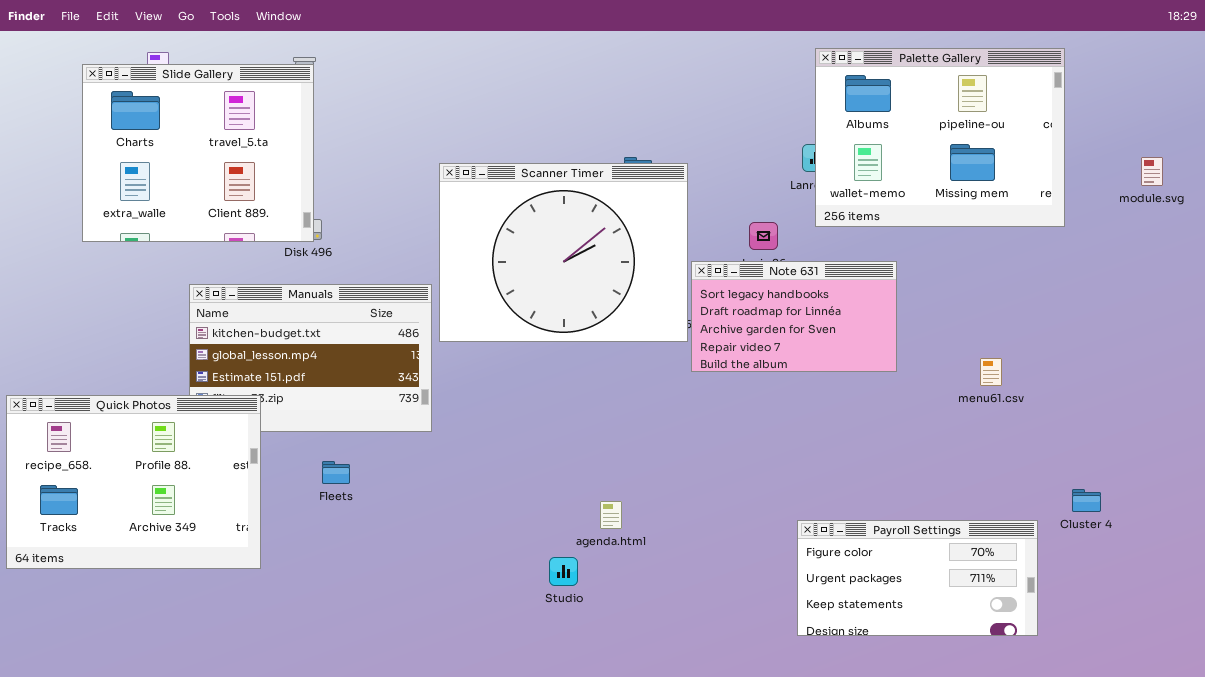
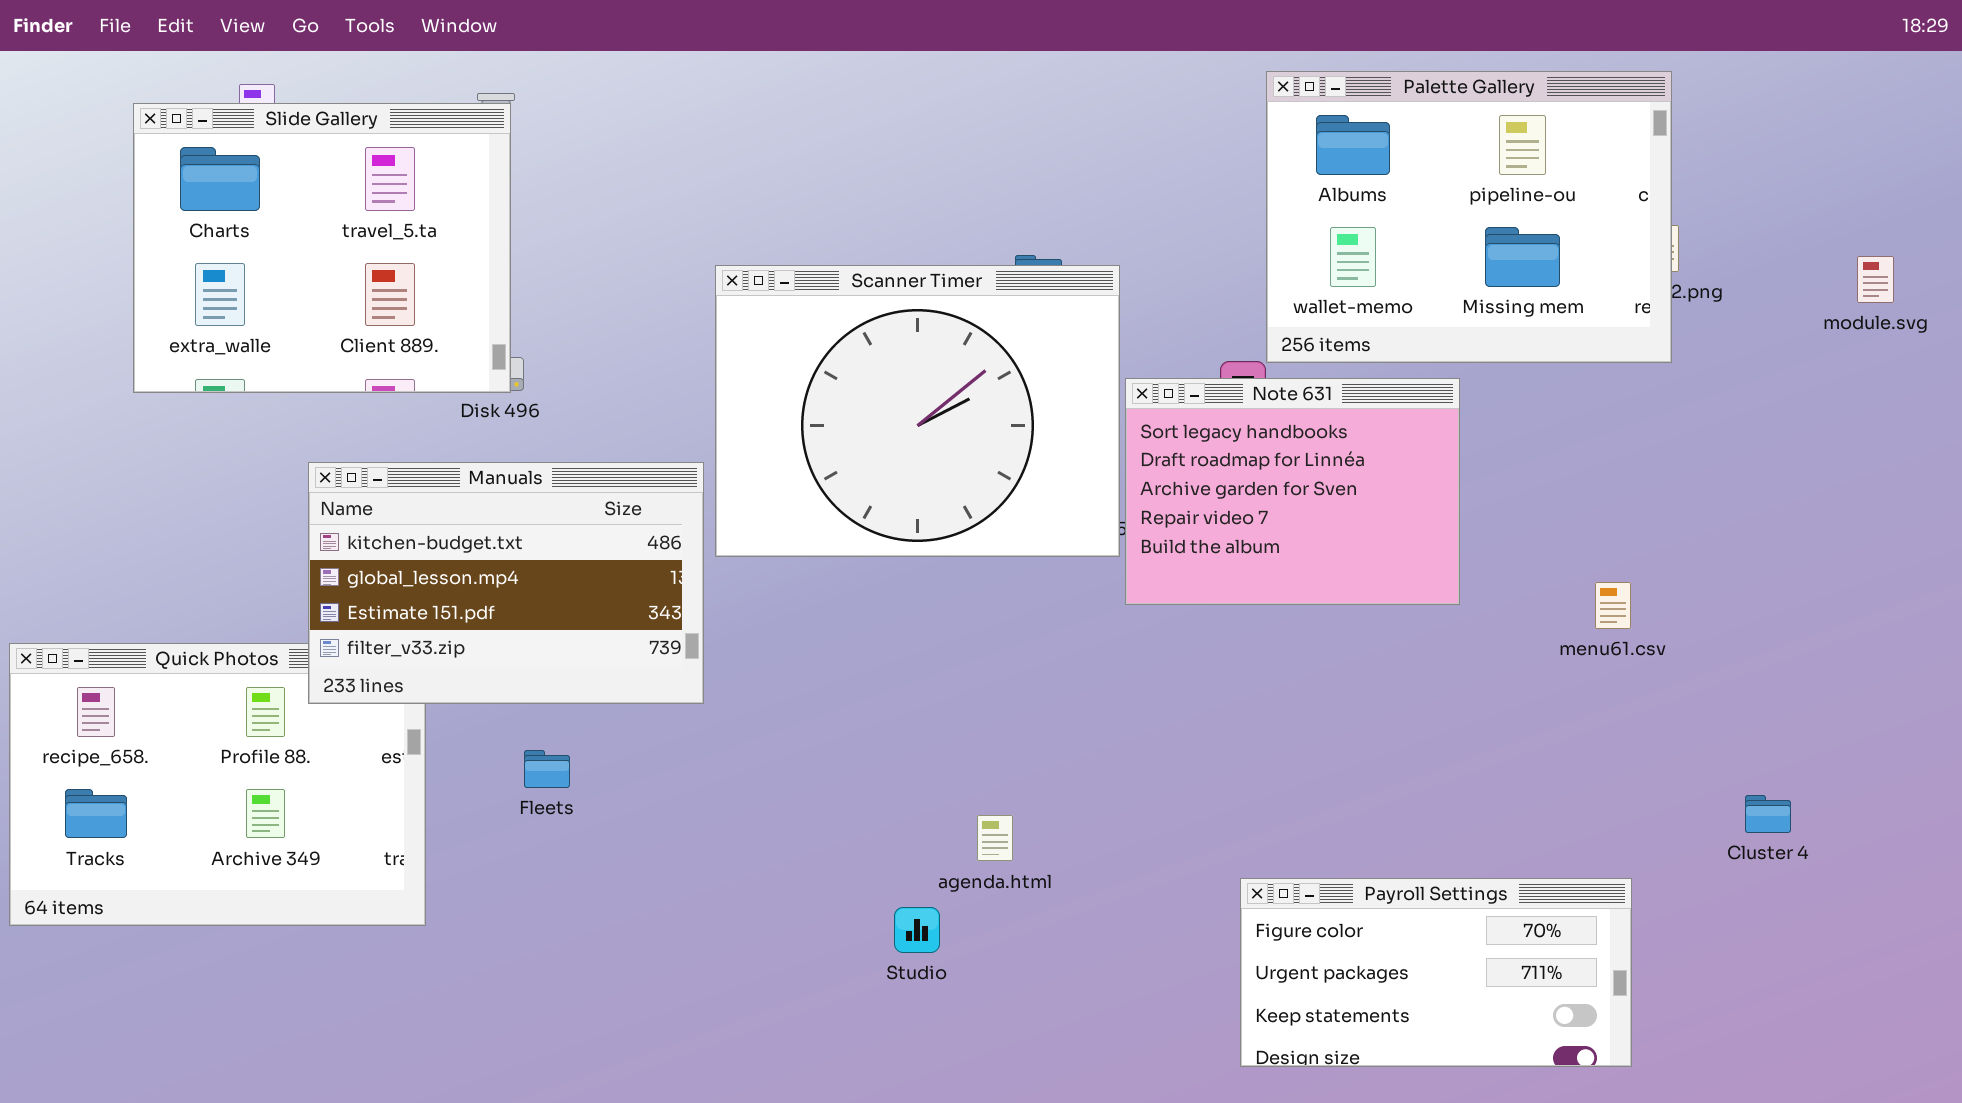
Palette Gallery: [815,48,1065,227] -> [1266,71,1672,363], moved
Note 631: [691,261,897,372] -> [1125,378,1460,605], resized
Manuals: [189,284,432,432] -> [308,462,704,704], raised
Payroll Settings: [797,520,1038,636] -> [1240,878,1632,1067], moved

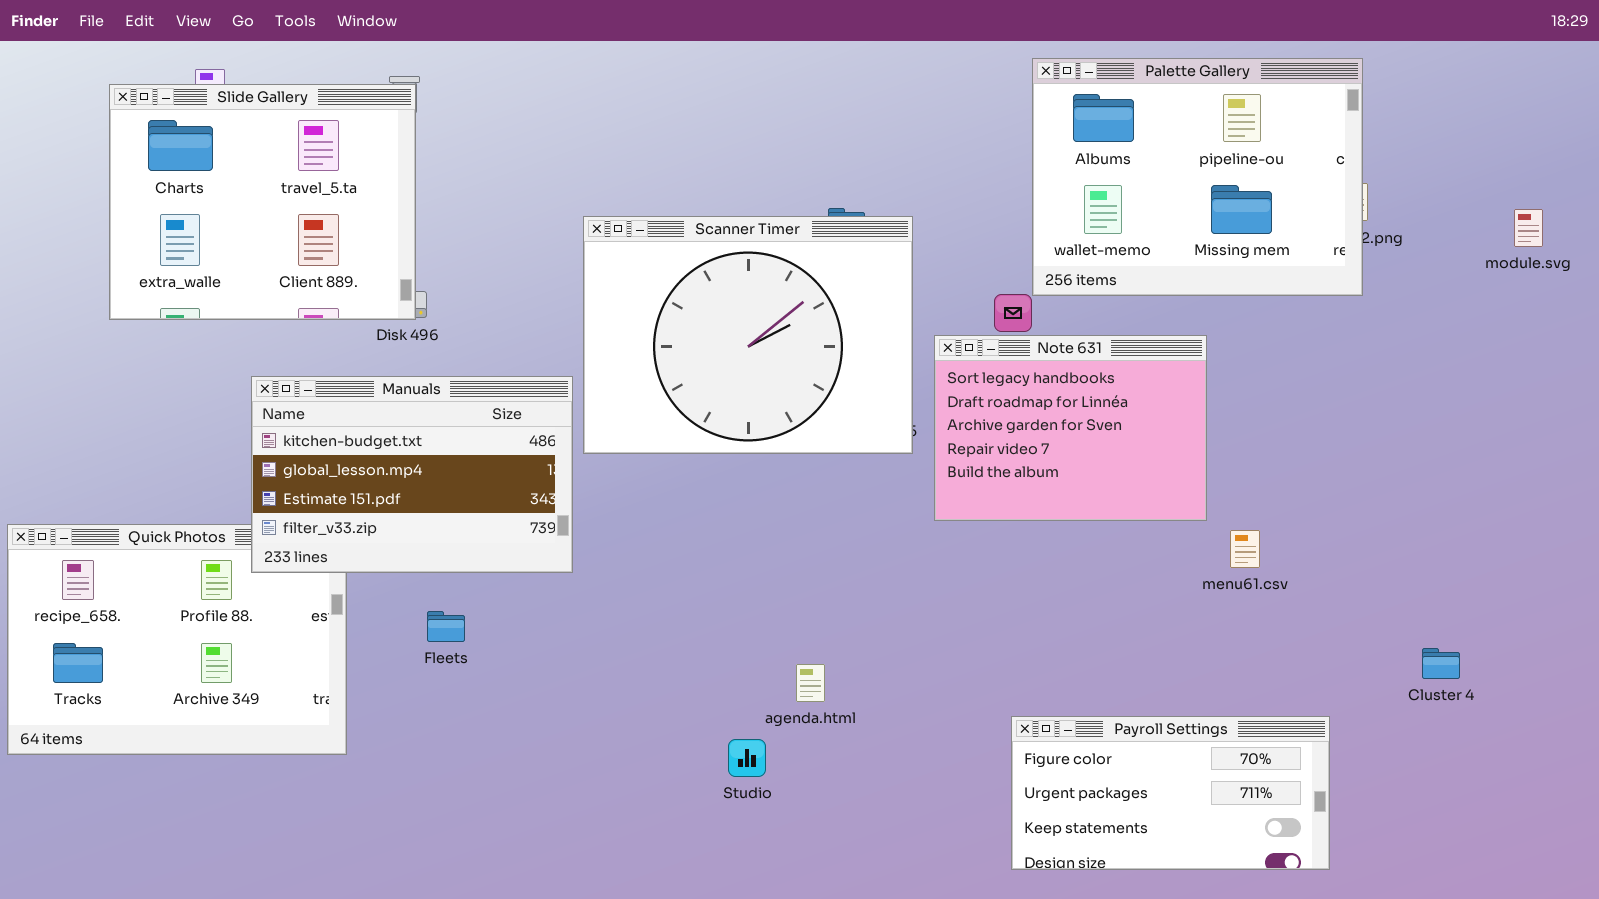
Note 631: [1125,378,1460,605] -> [934,335,1207,521], moved
menu61.csv: [1595,582,1631,629] -> [1230,530,1260,568], moved

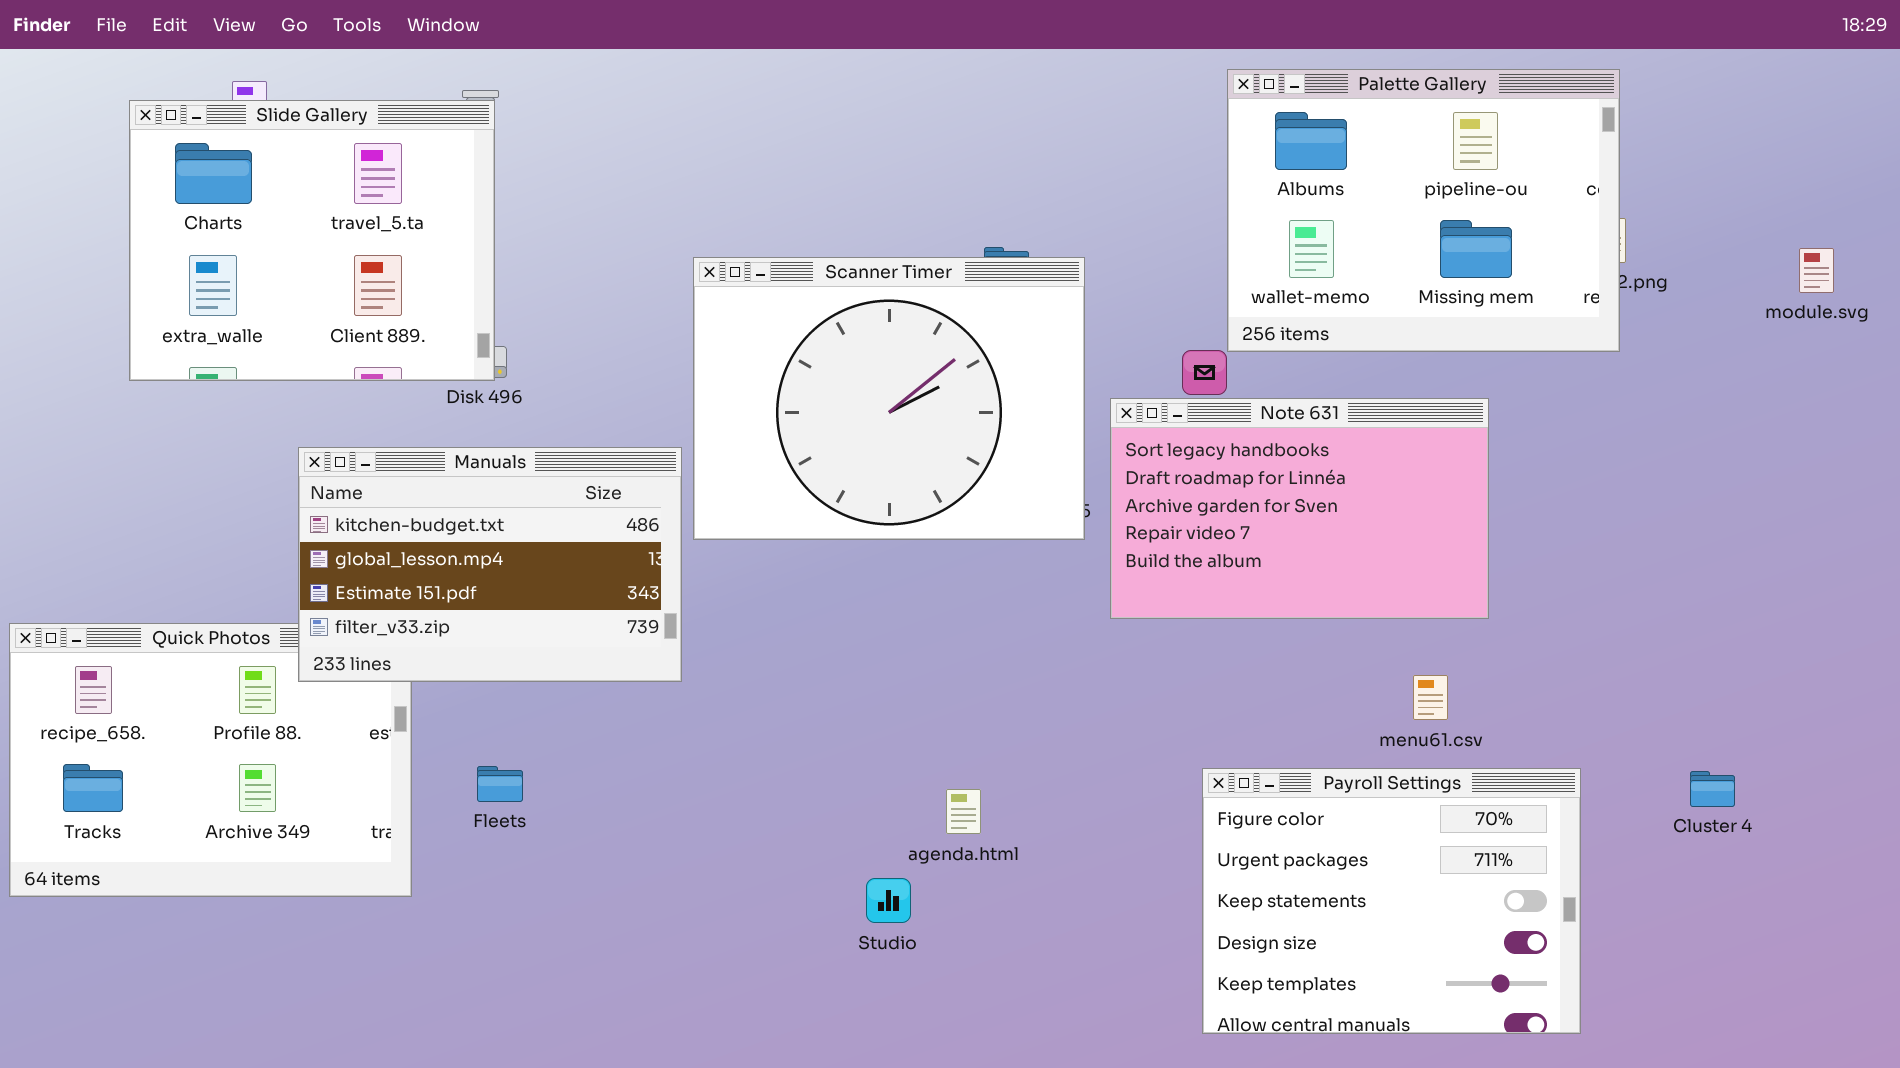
Note 631: [934,335,1207,521] -> [1110,398,1489,619], resized
menu61.csv: [1230,530,1260,568] -> [1413,675,1448,720], moved
Fleets: [427,611,465,642] -> [477,766,523,802], moved
Payroll Settings: [1011,716,1330,870] -> [1202,768,1581,1034], resized

